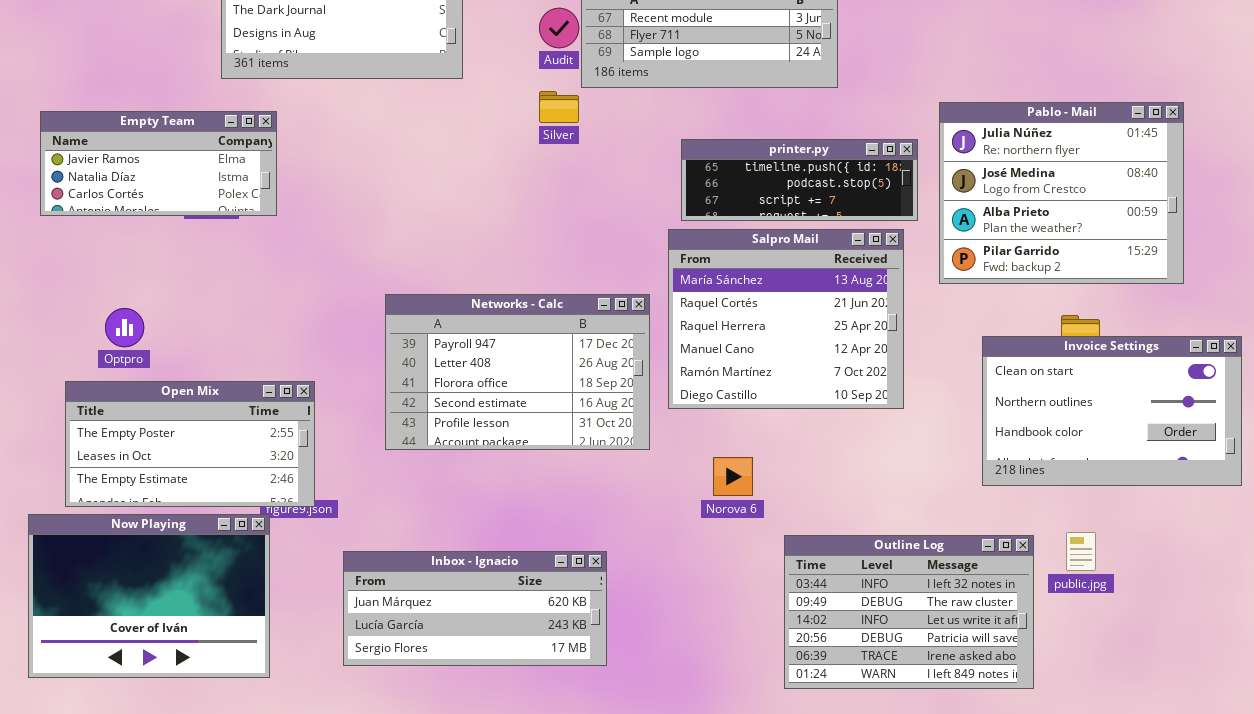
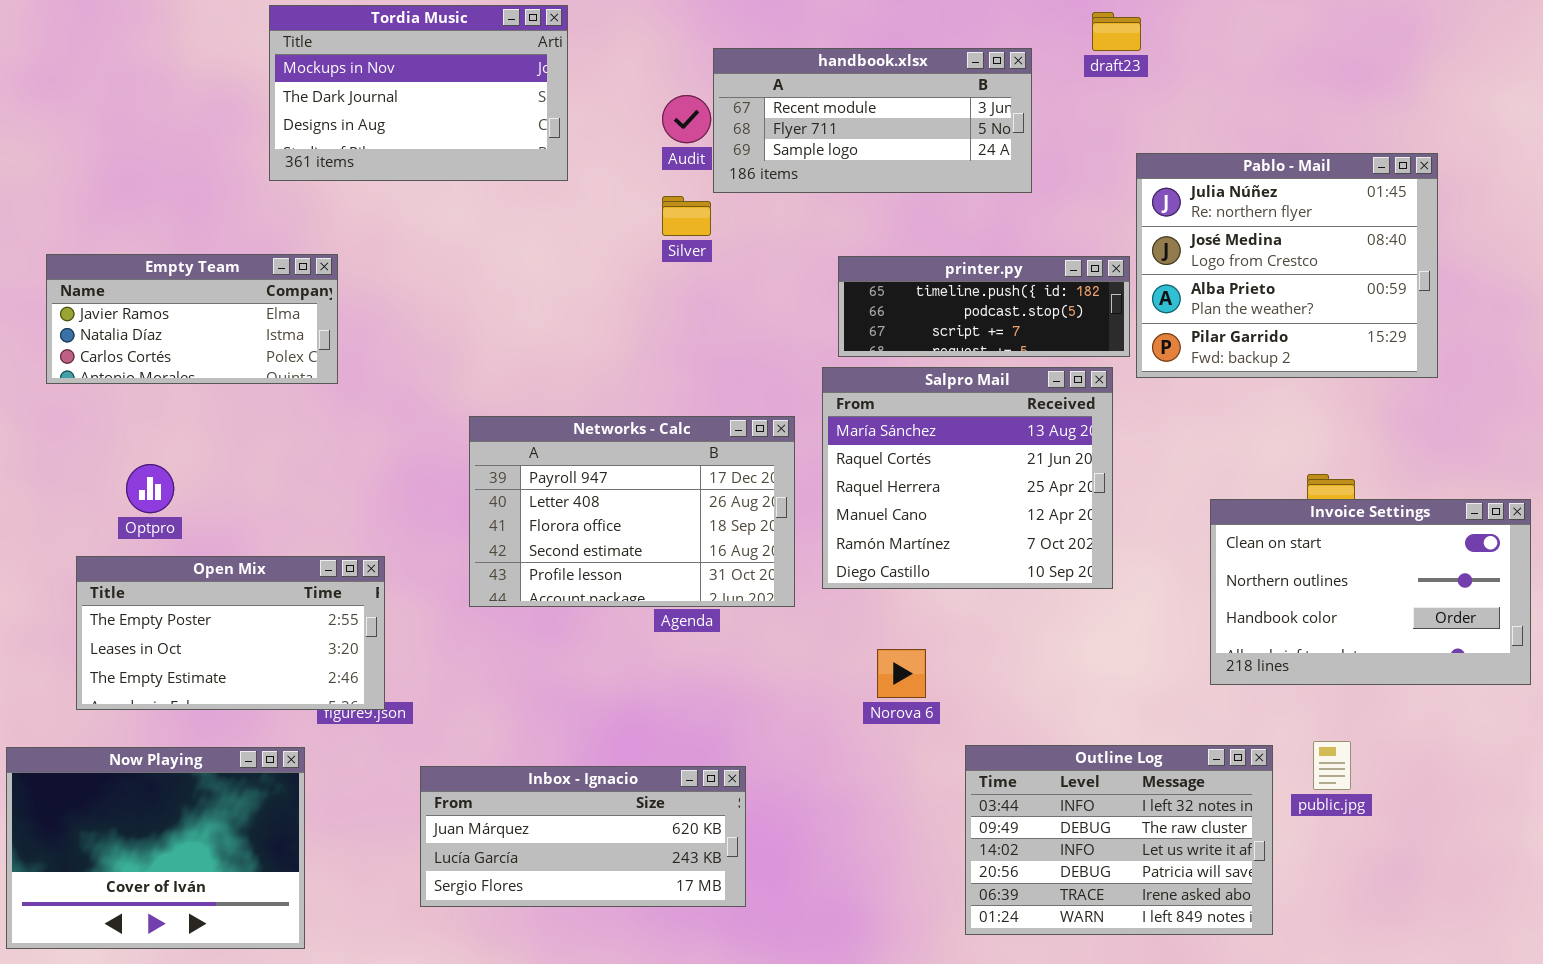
Pablo - Mail: [939,102,1184,284] -> [1136,153,1438,378], moved
Empty Team: [40,111,277,216] -> [46,254,338,384], moved
Networks - Calc: [385,294,650,450] -> [469,416,795,607], moved
Now Playing: [28,514,270,678] -> [6,747,305,949], moved

